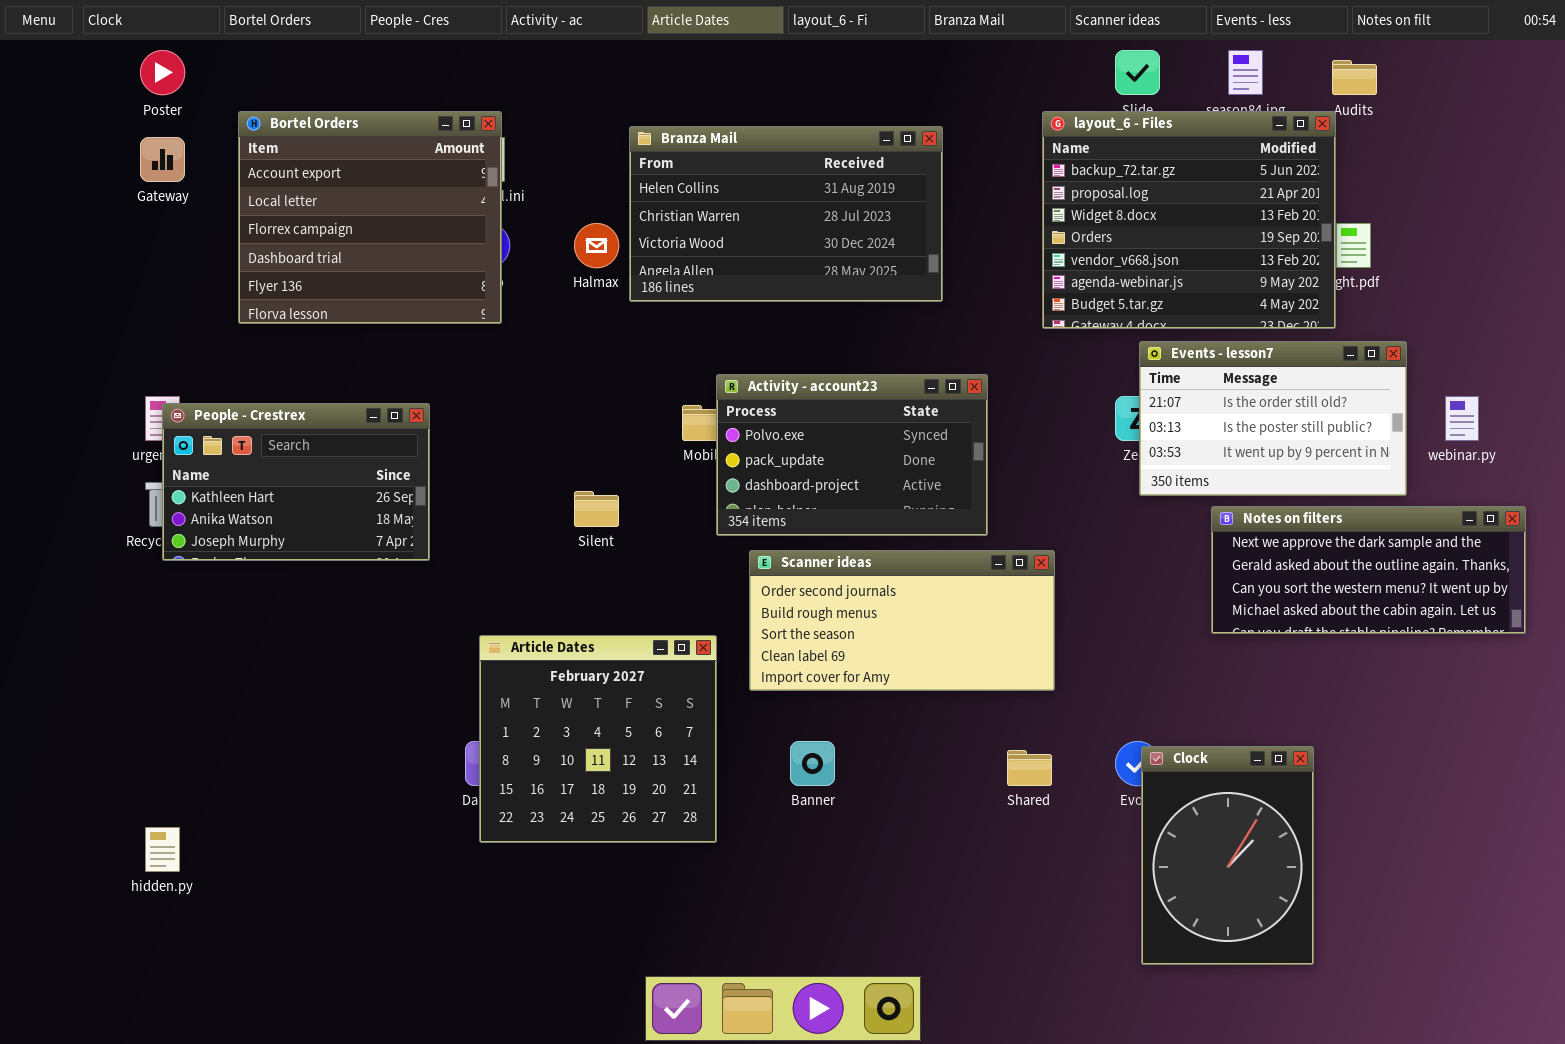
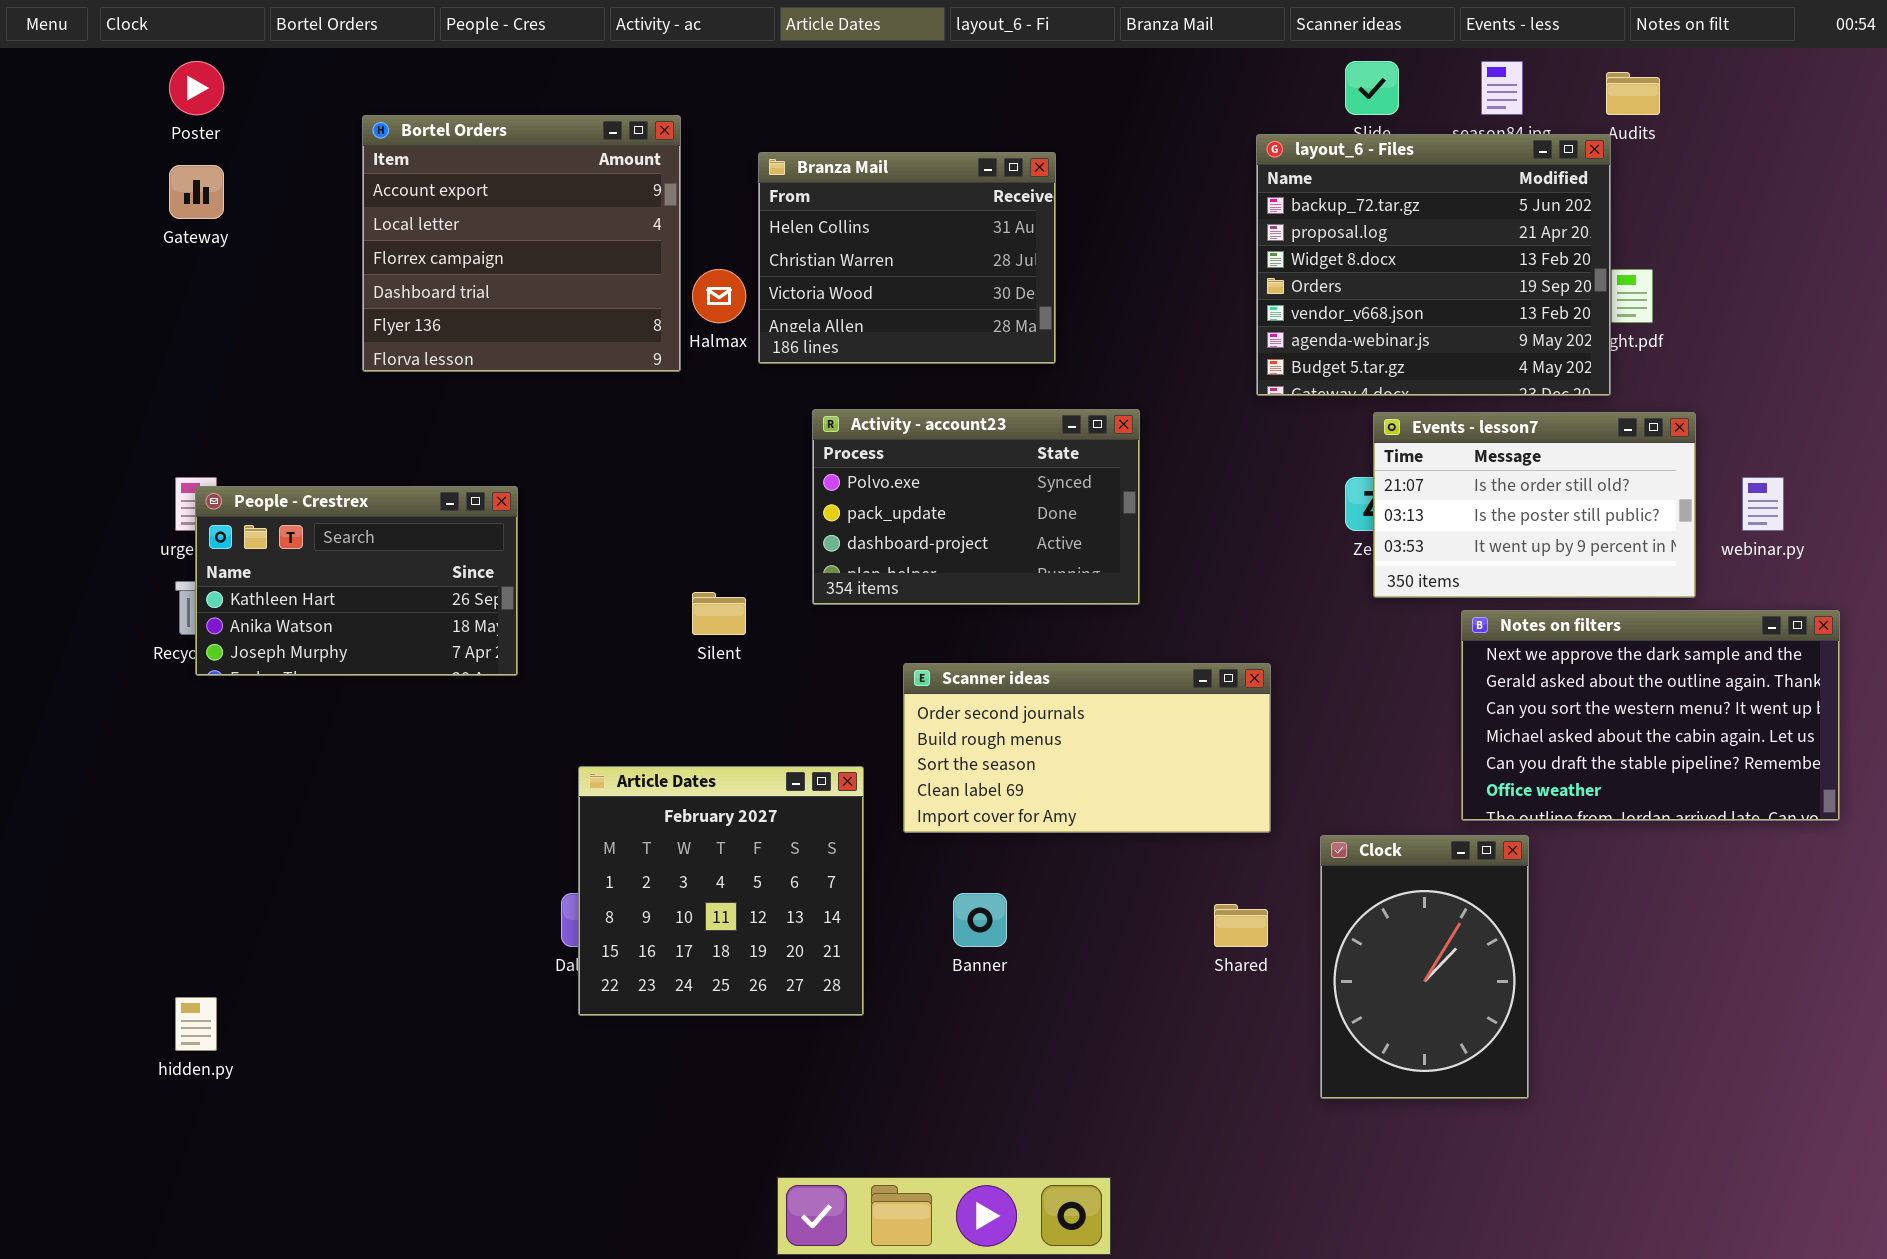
Bortel Orders: [238,111,502,324] -> [362,115,681,372], moved
Branza Mail: [629,126,943,302] -> [758,152,1056,364], resized
Activity - account23: [716,374,988,536] -> [812,409,1140,605], moved
Notes on filters: [1211,506,1526,634] -> [1461,610,1840,821], resized
Clock: [1141,746,1314,965] -> [1320,835,1529,1099], moved

